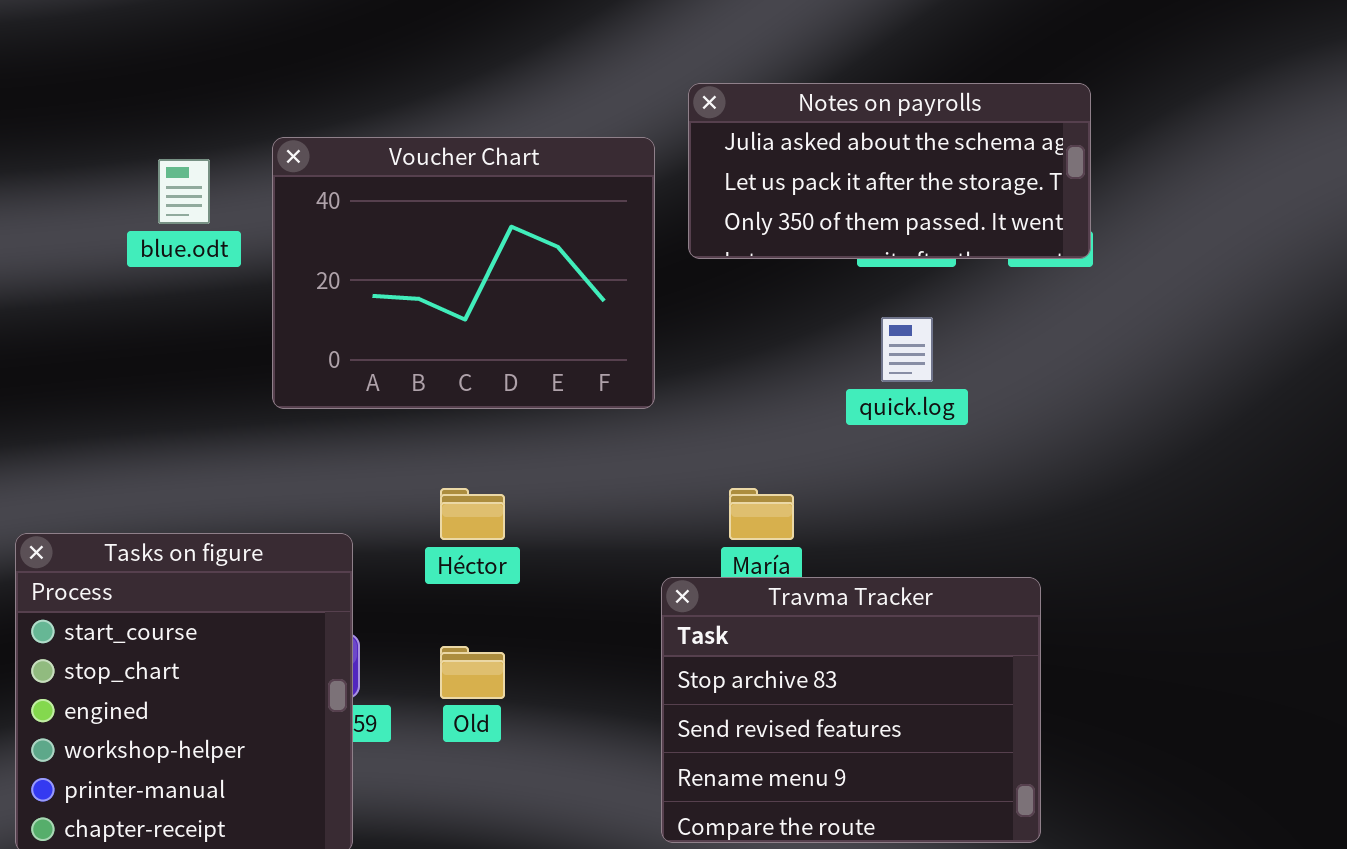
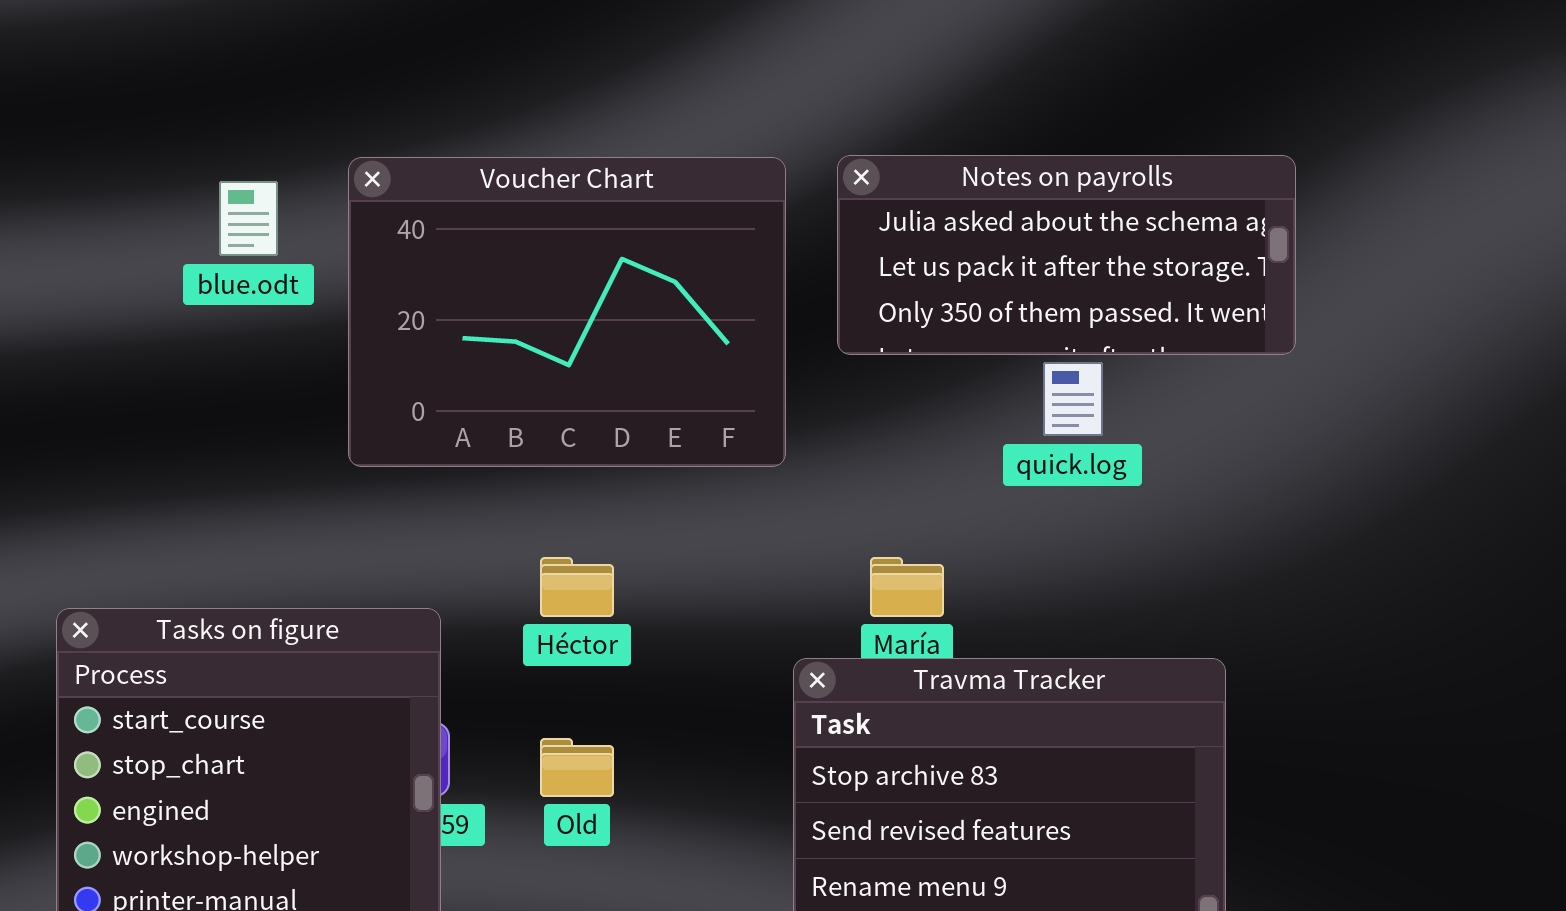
Notes on payrolls: [688,83,1091,259] -> [837,155,1296,355], moved

